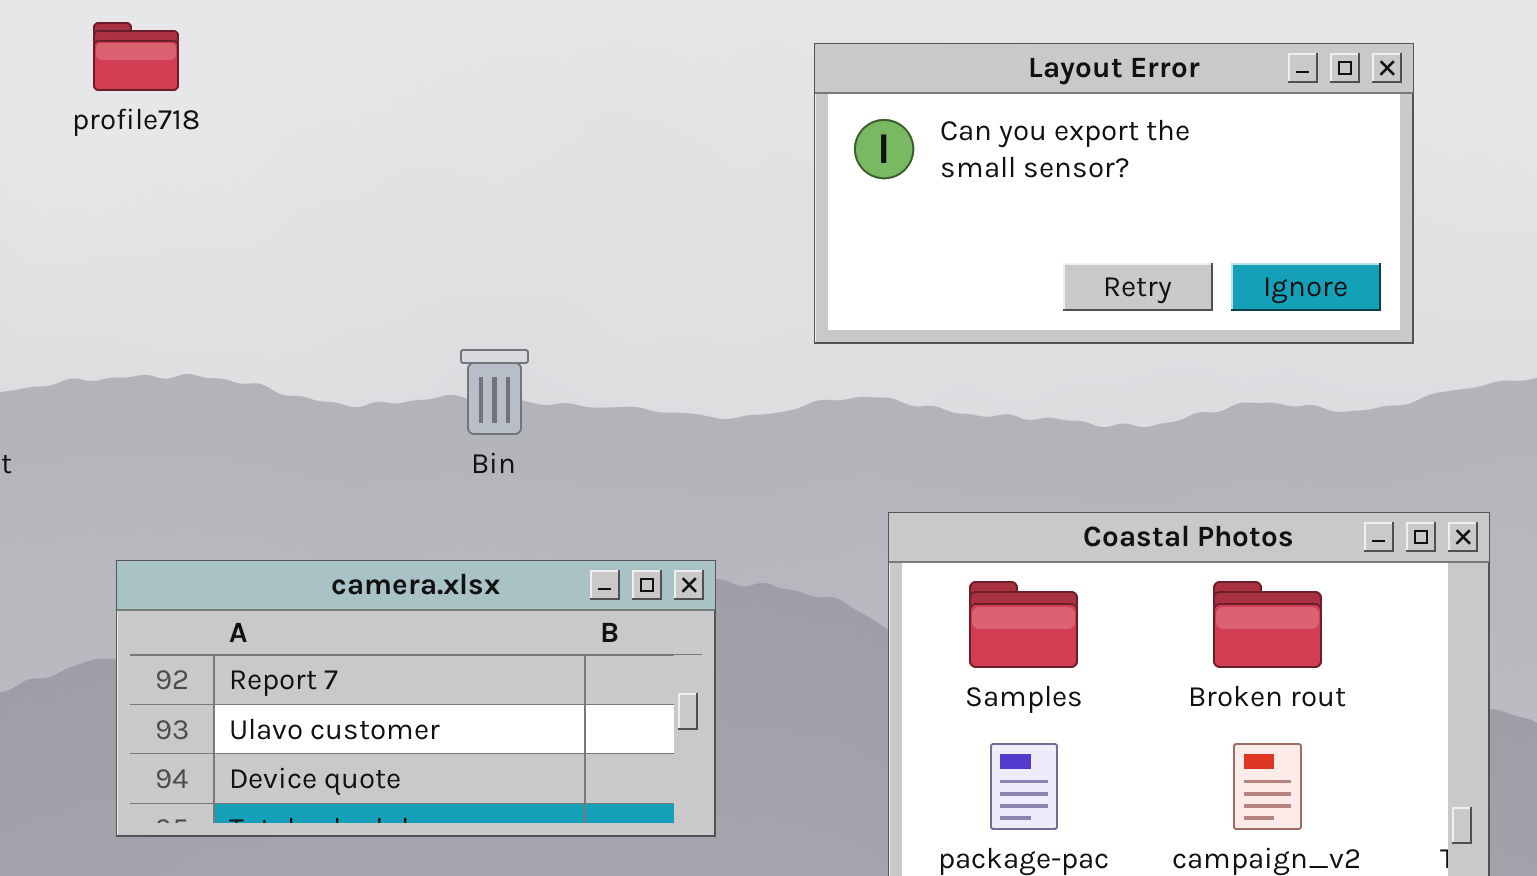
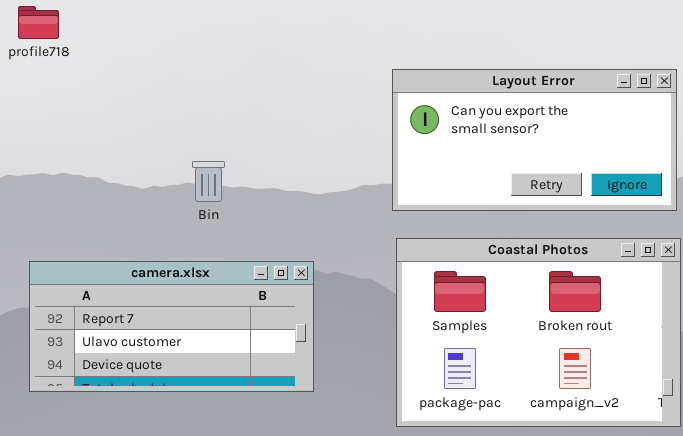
Layout Error: [814,43,1414,344] -> [392,69,677,211], moved

